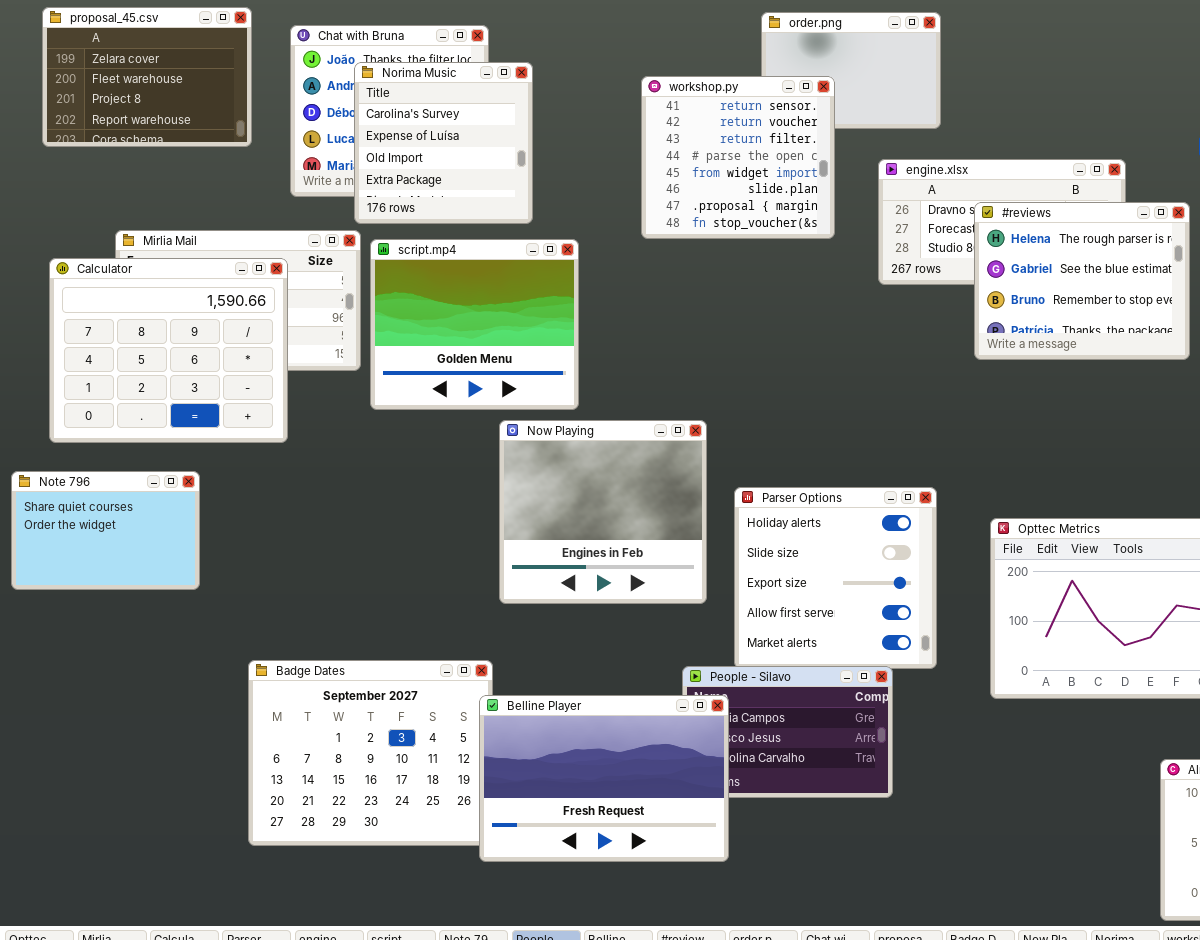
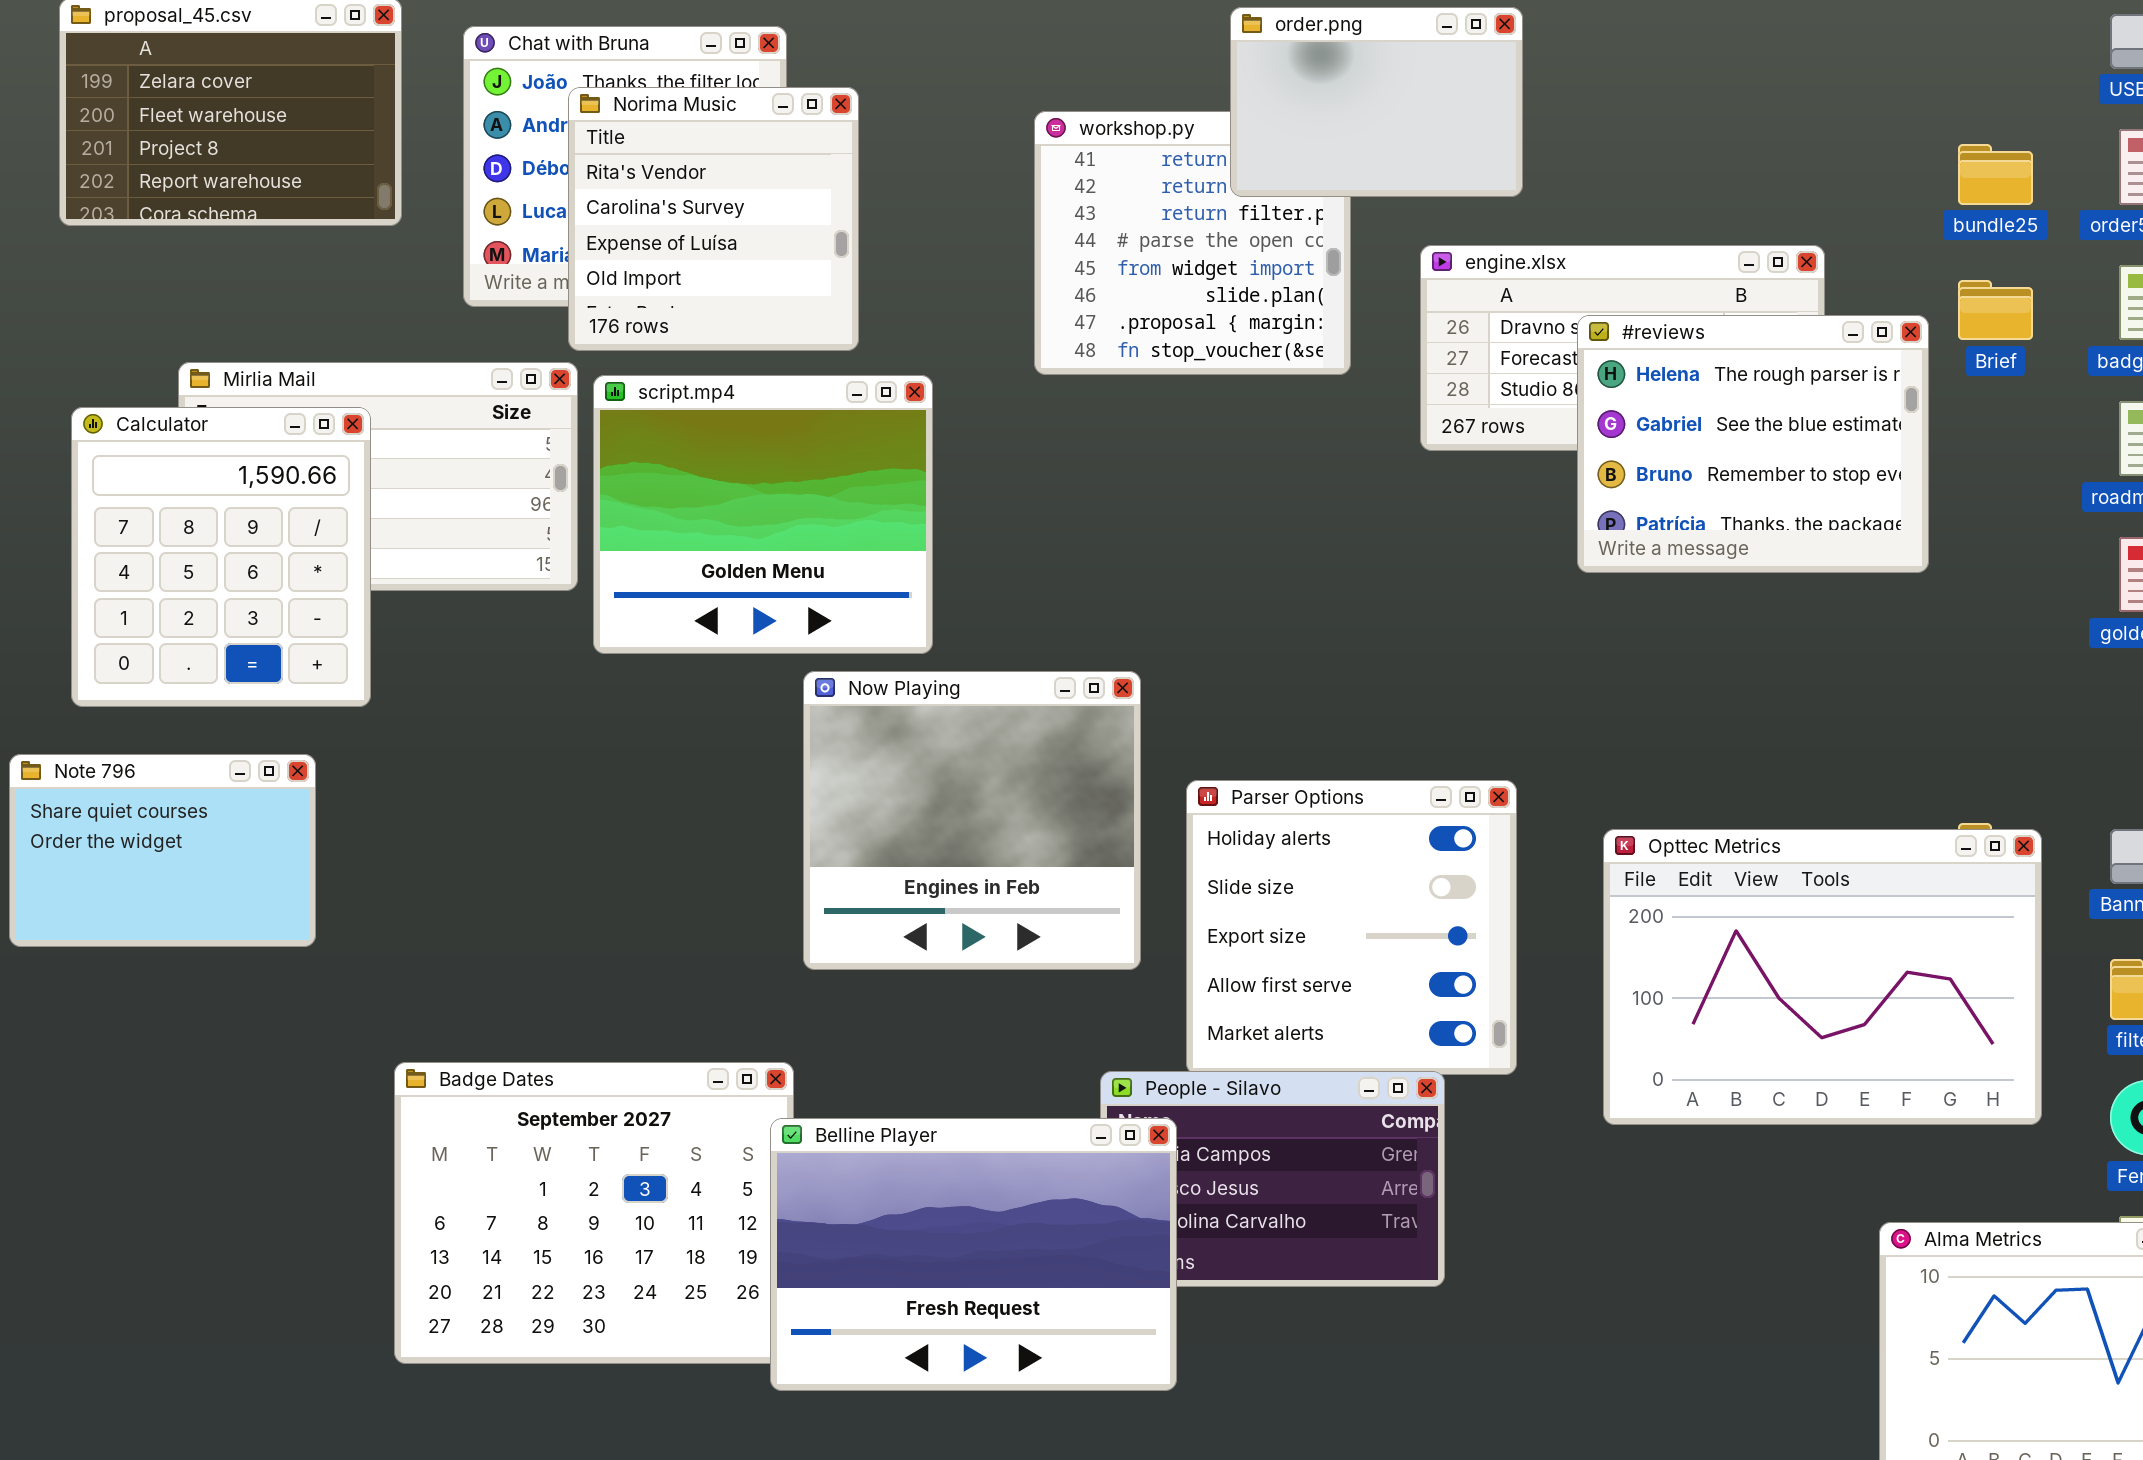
order.png: [761,12,941,129] -> [1230,7,1523,197], raised
Norima Music: [354,62,533,224] -> [568,87,859,351], scrolled up 1 row
Calculator: [49,258,288,443] -> [71,407,371,707], resized

